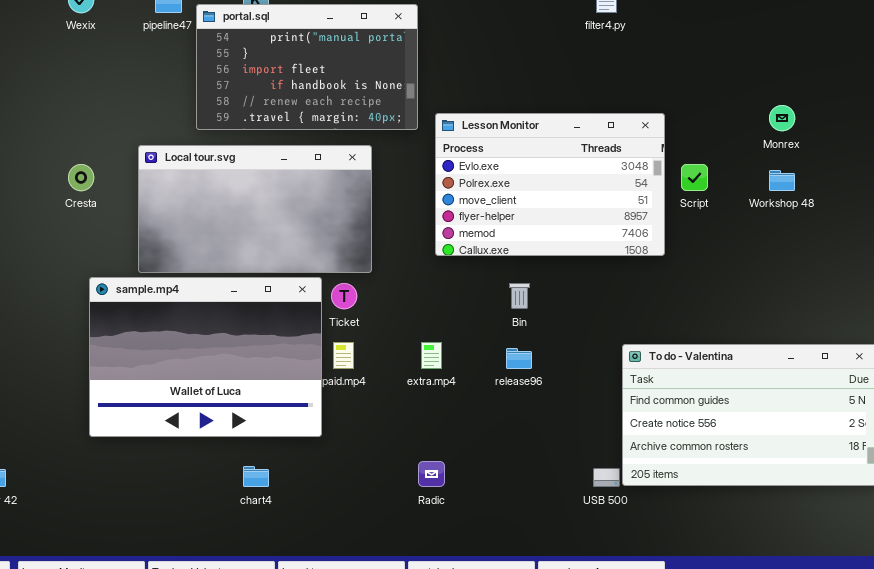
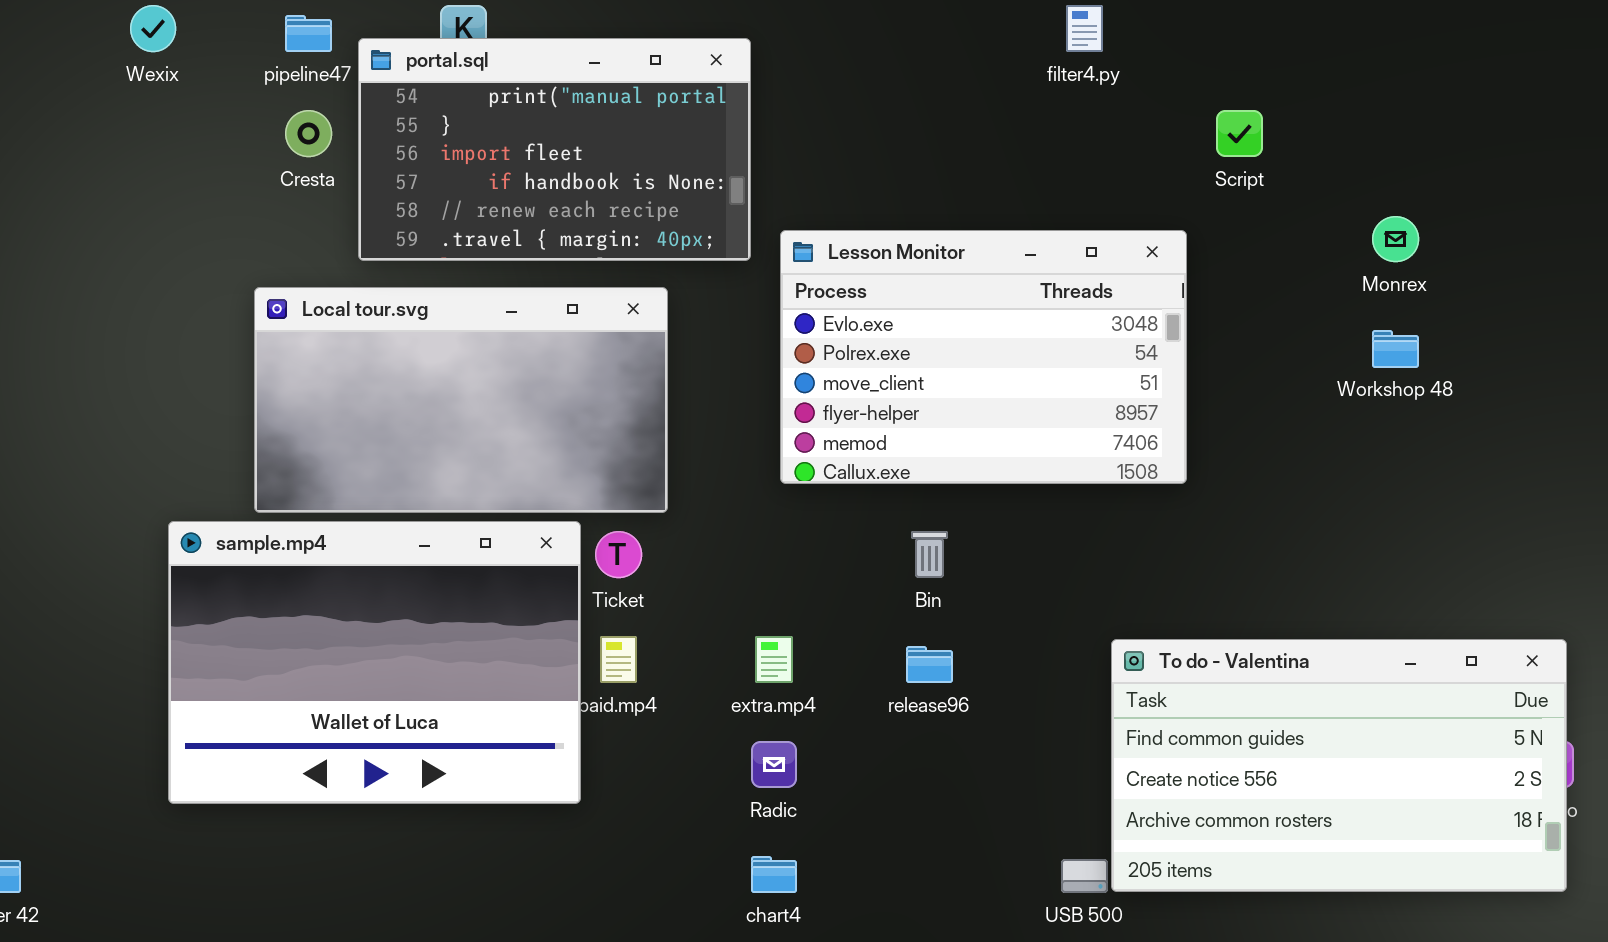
Cresta: [68,164,94,191] -> [285,110,332,157], moved
Script: [681,164,708,191] -> [1216,110,1263,157], moved
Radic: [418,461,445,487] -> [751,741,797,788], moved
chart4: [243,466,269,487] -> [751,856,797,893], moved

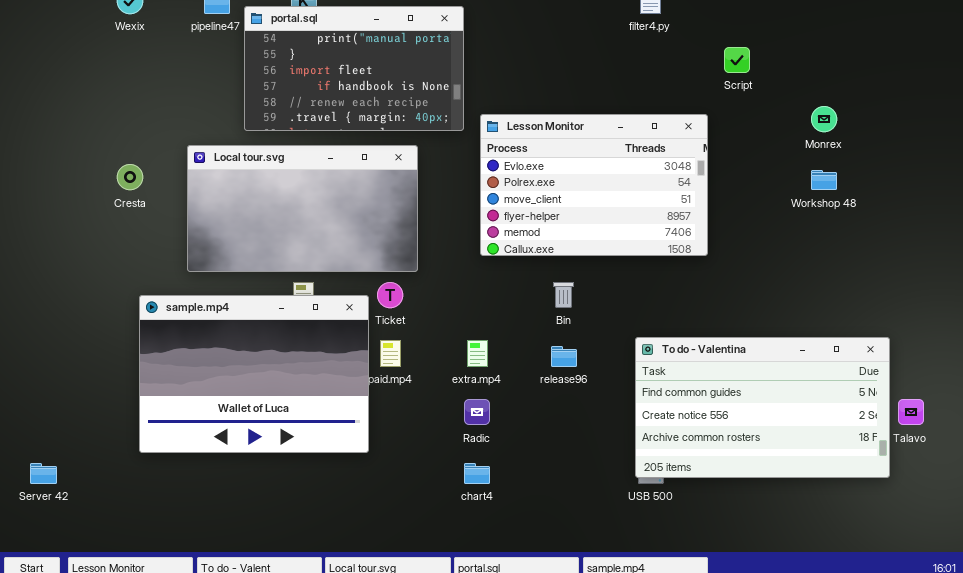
Cresta: [285,110,332,157] -> [117,164,143,190], moved
sample.mp4: [168,521,581,804] -> [139,295,369,453], moved
To do - Valentina: [1111,639,1567,892] -> [635,337,890,478], moved

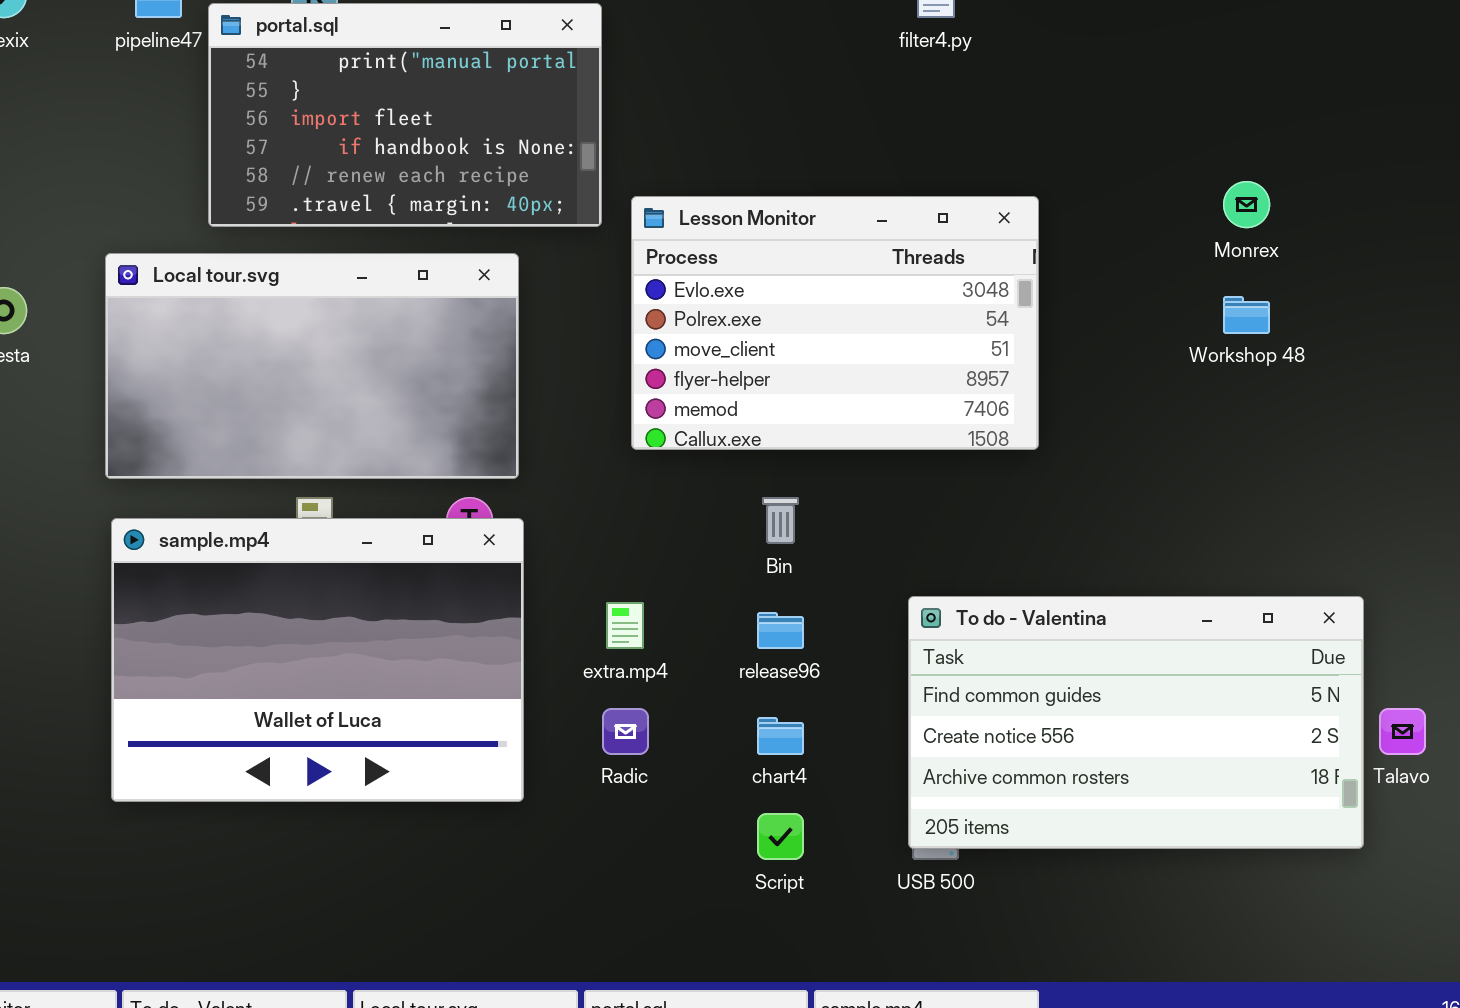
Script: [724,47,750,73] -> [757,813,804,860], moved
sample.mp4: [139,295,369,453] -> [111,518,524,802], moved
chart4: [464,463,490,484] -> [757,717,804,755], moved

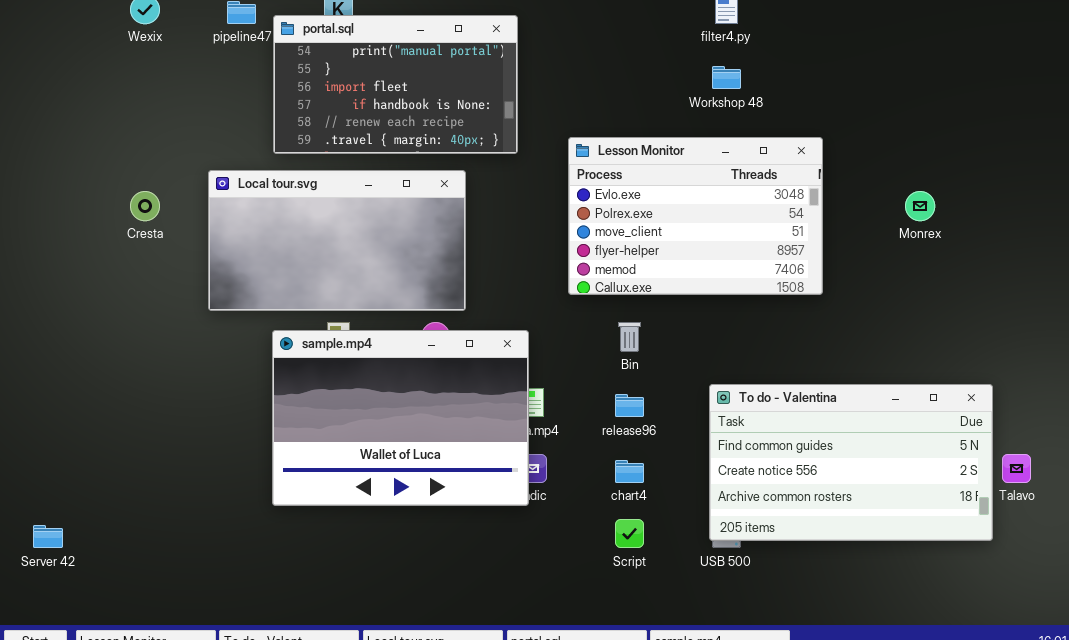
Monrex: [1223,181,1270,228] -> [905,191,935,221], moved
Lesson Monitor: [631,196,1039,450] -> [568,137,823,295], moved
Workshop 48: [1223,296,1270,334] -> [712,66,741,89], moved
sample.mp4: [111,518,524,802] -> [272,330,529,506], moved

